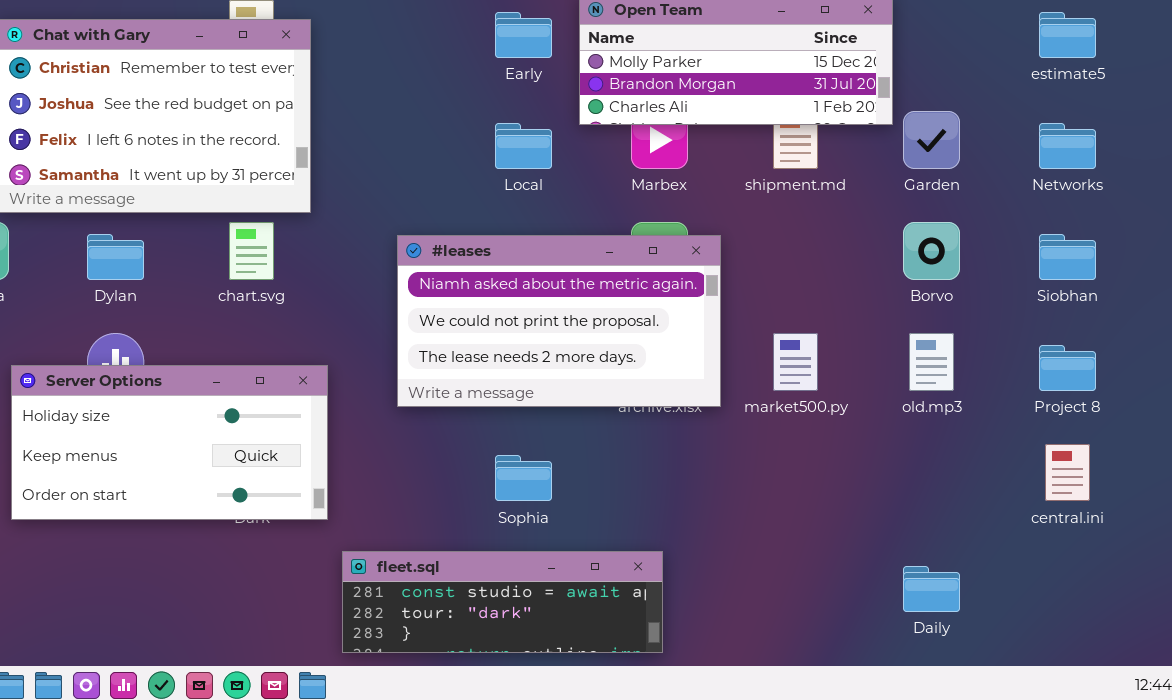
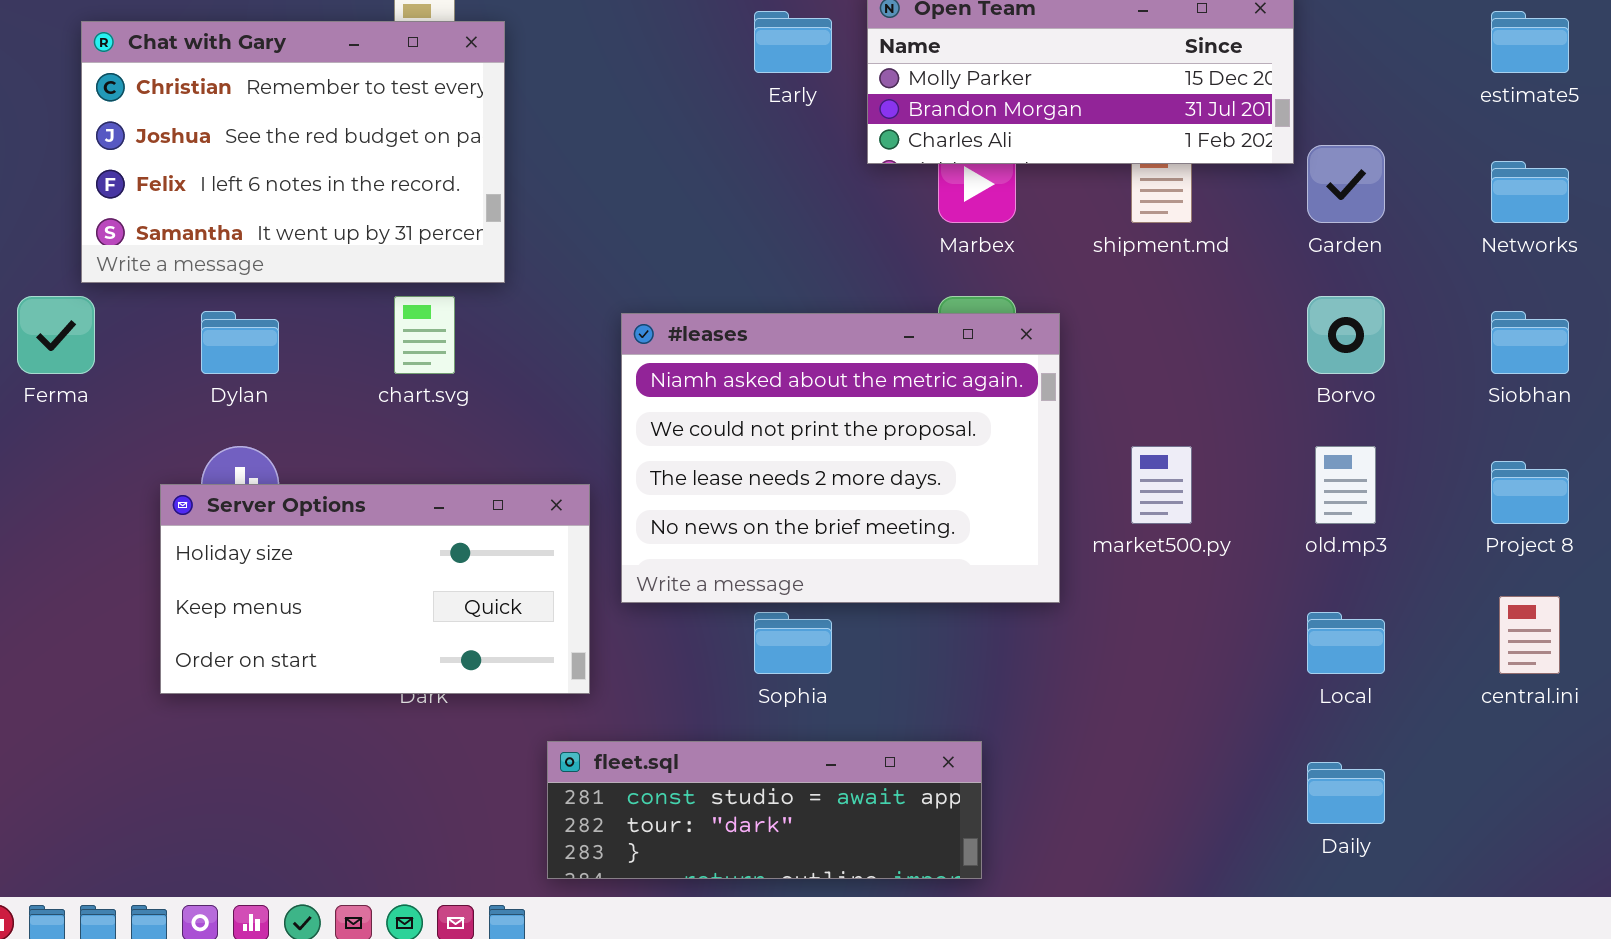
Local: [495,123,552,169] -> [1307,612,1385,674], moved
#leases: [397,235,721,407] -> [621,313,1060,603], resized
Server Options: [11,365,328,520] -> [160,484,590,694], moved

